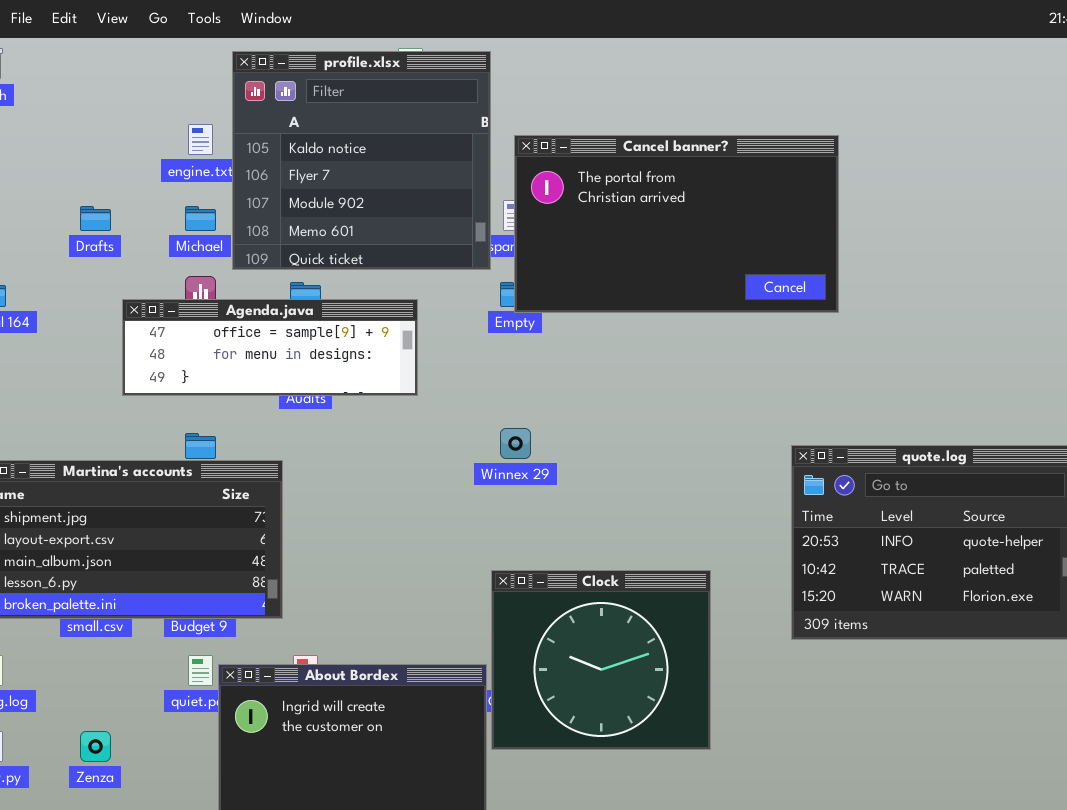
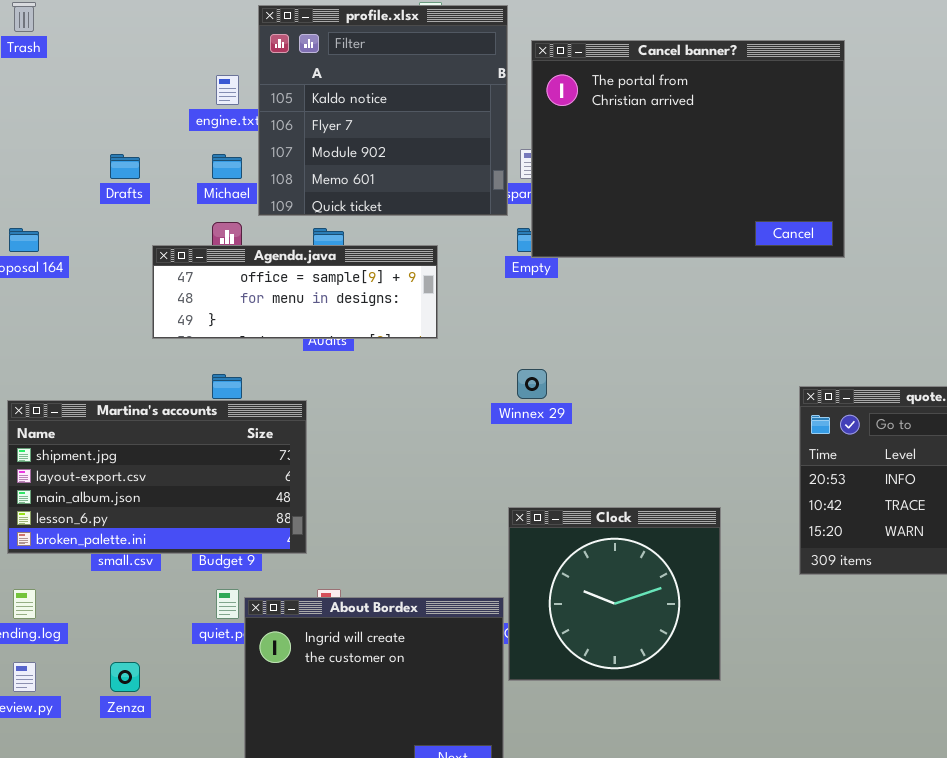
Cancel banner?: [514,135,839,313] -> [531,40,845,258], resized

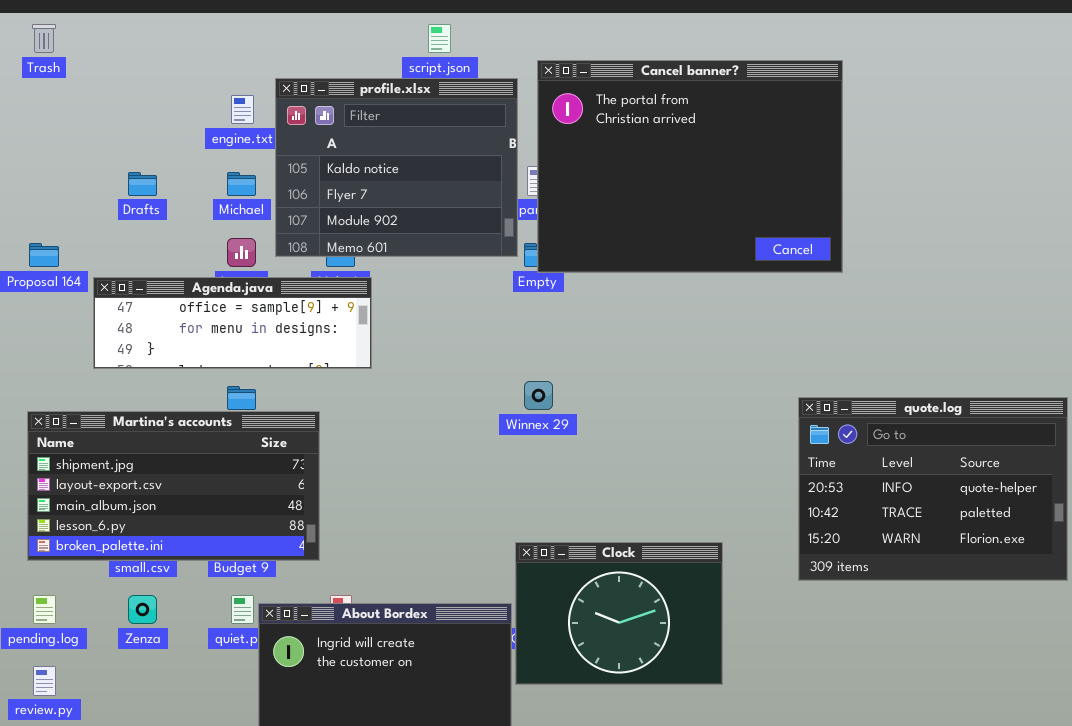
profile.xlsx: [258,5,508,216] -> [275,78,518,257], moved, resized
Agenda.java: [152,245,438,339] -> [93,277,372,369], moved
Clock: [508,507,721,681] -> [515,542,723,685], resized
Zenza: [110,662,140,692] -> [128,595,157,624], moved

